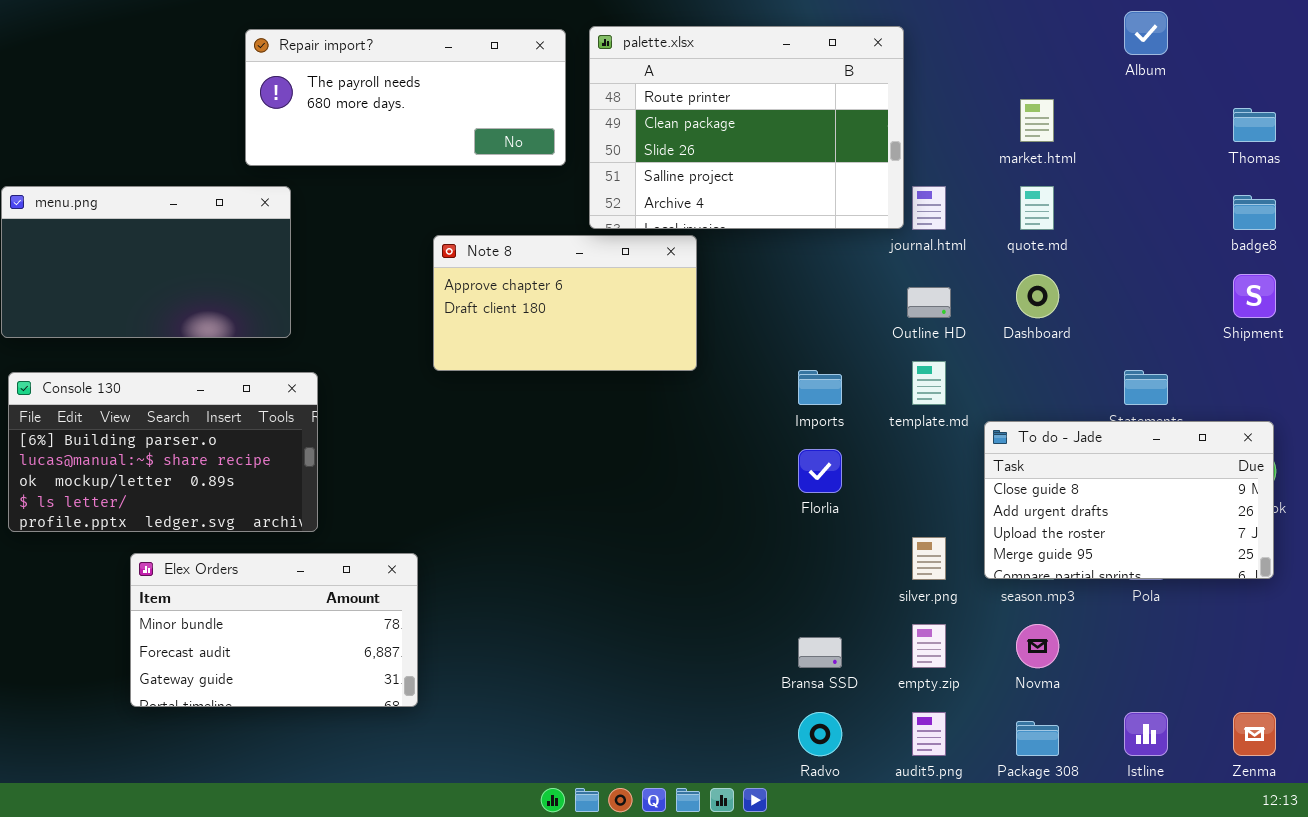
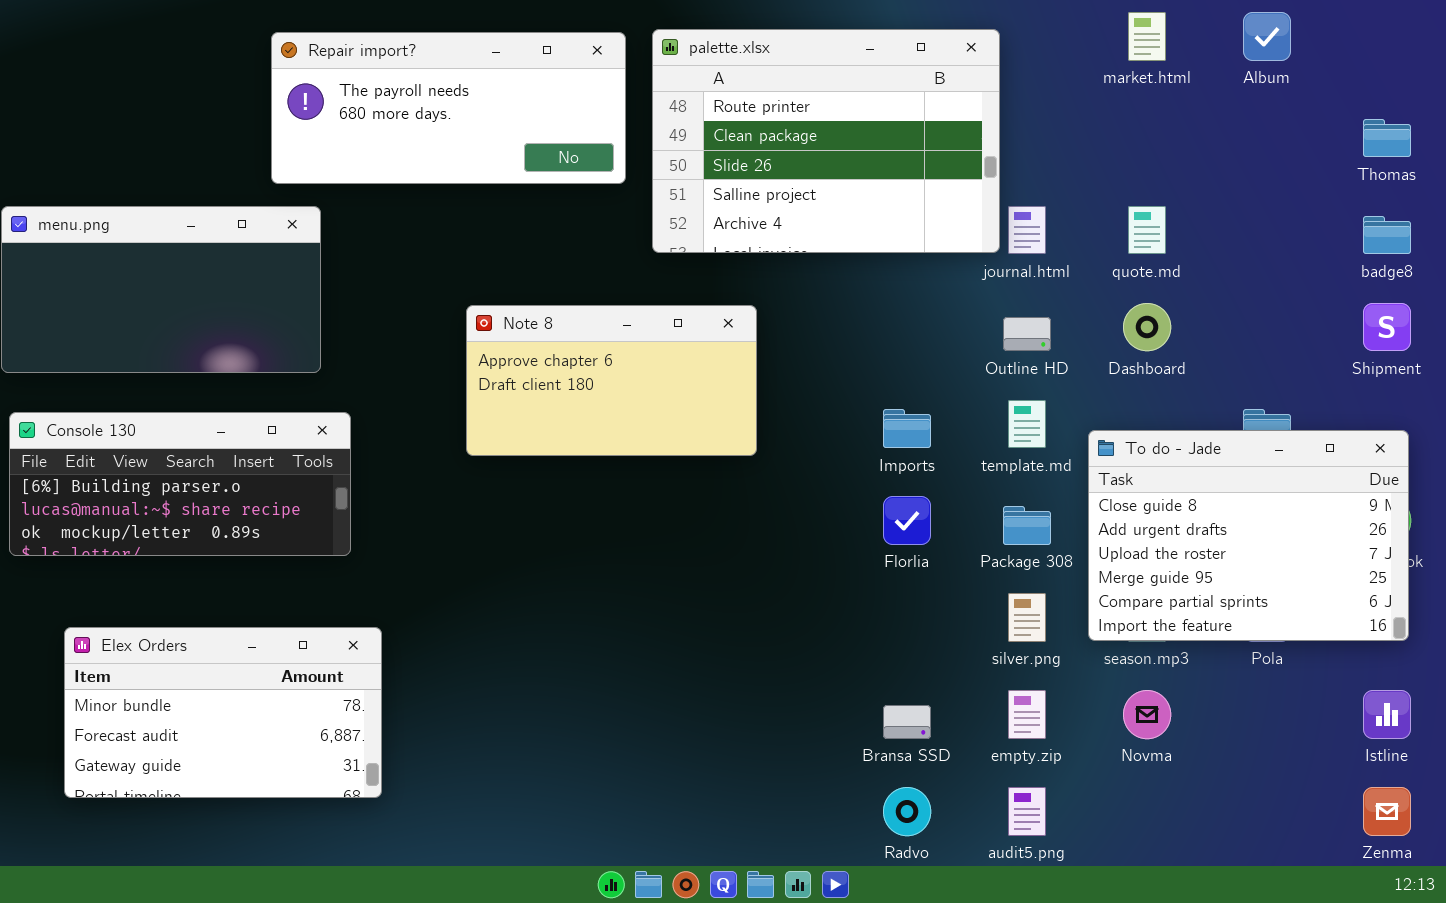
market.html: [1020,99,1054,142] -> [1128,12,1166,61], moved
Note 8: [433,235,697,371] -> [466,305,757,456], moved
Console 130: [8,372,318,532] -> [9,412,351,556], resized
To do - Jade: [984,421,1274,579] -> [1088,430,1409,641], resized
Elex Orders: [130,553,418,707] -> [64,627,382,798], moved
Istline: [1124,712,1168,756] -> [1363,690,1411,739], moved
Package 308: [1016,721,1059,756] -> [1003,506,1051,545], moved

